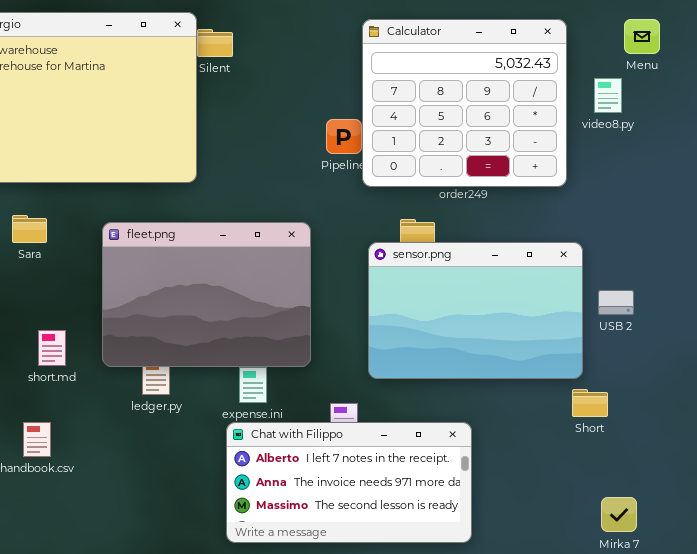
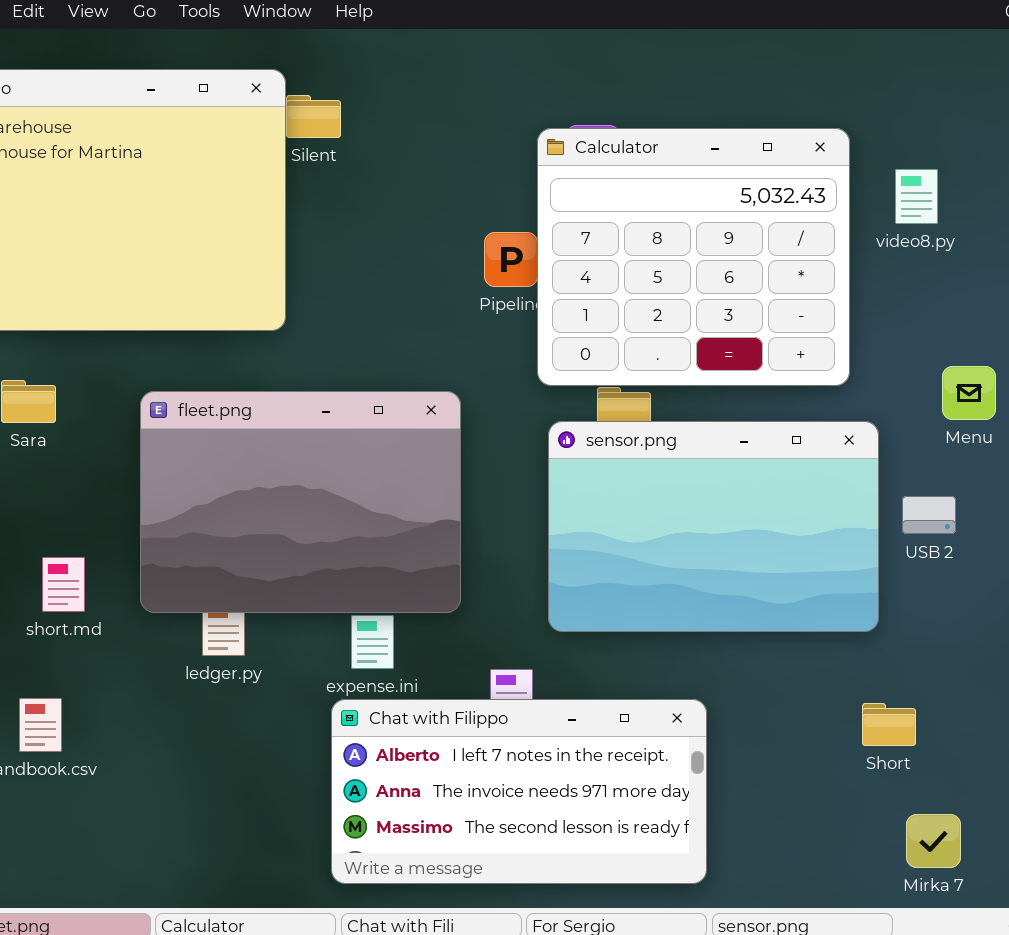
Calculator: [362,19,567,187] -> [537,128,850,386], moved
Menu: [624,19,660,54] -> [942,366,996,420], moved
Short: [572,389,608,417] -> [862,703,916,746], moved

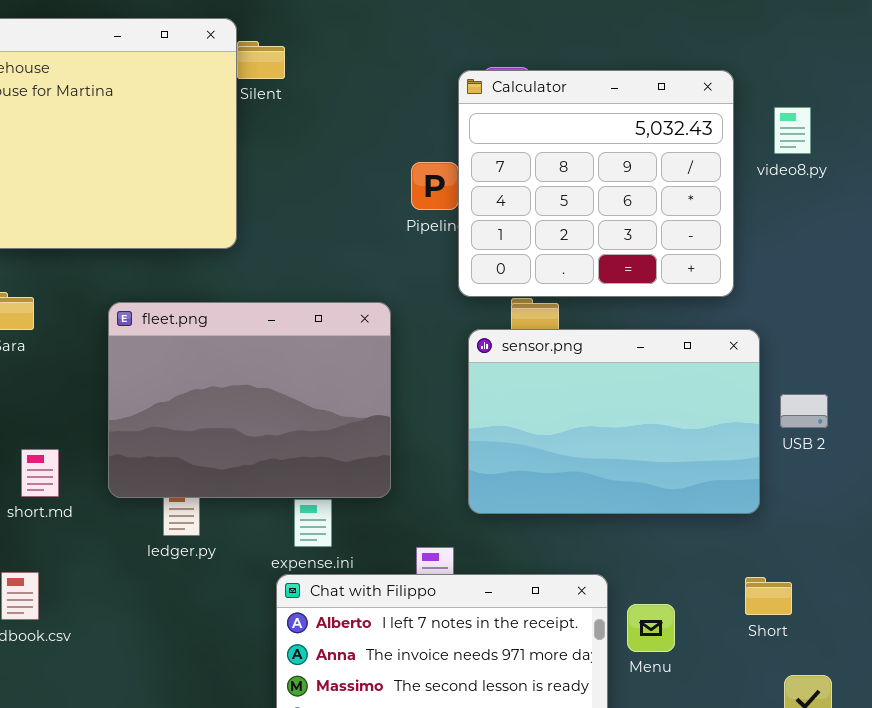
Menu: [942,366,996,420] -> [627,604,675,652], moved

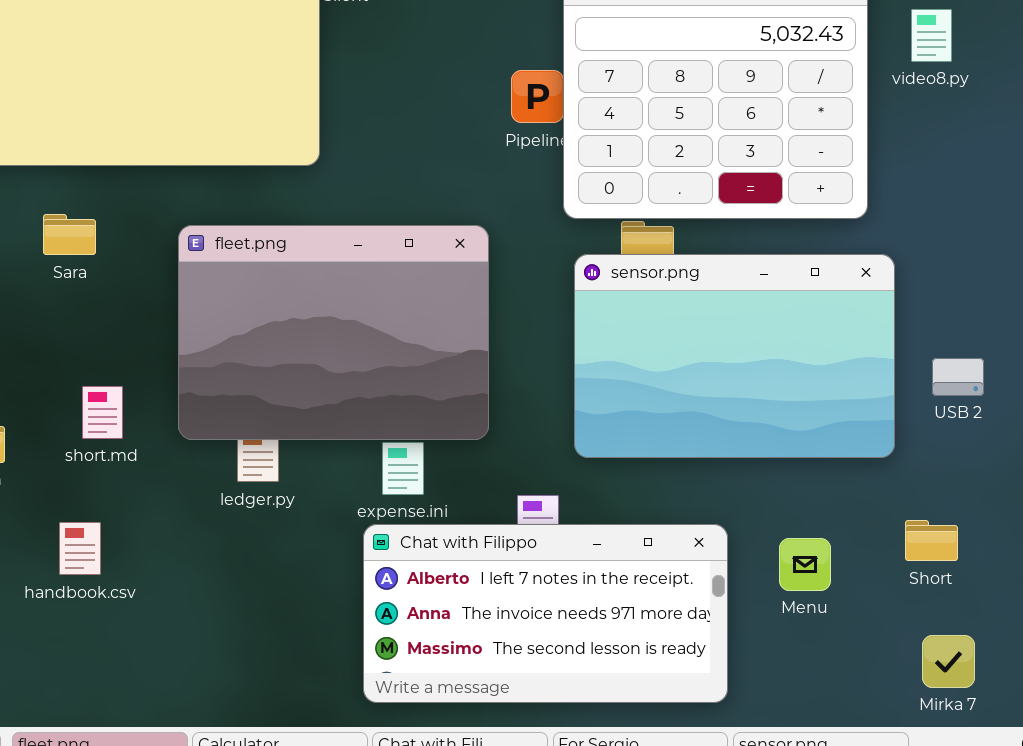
USB 2: [780,394,828,428] -> [932,358,984,396], moved
Short: [745,577,792,615] -> [905,520,958,561], moved
Menu: [627,604,675,652] -> [779,538,831,591], moved

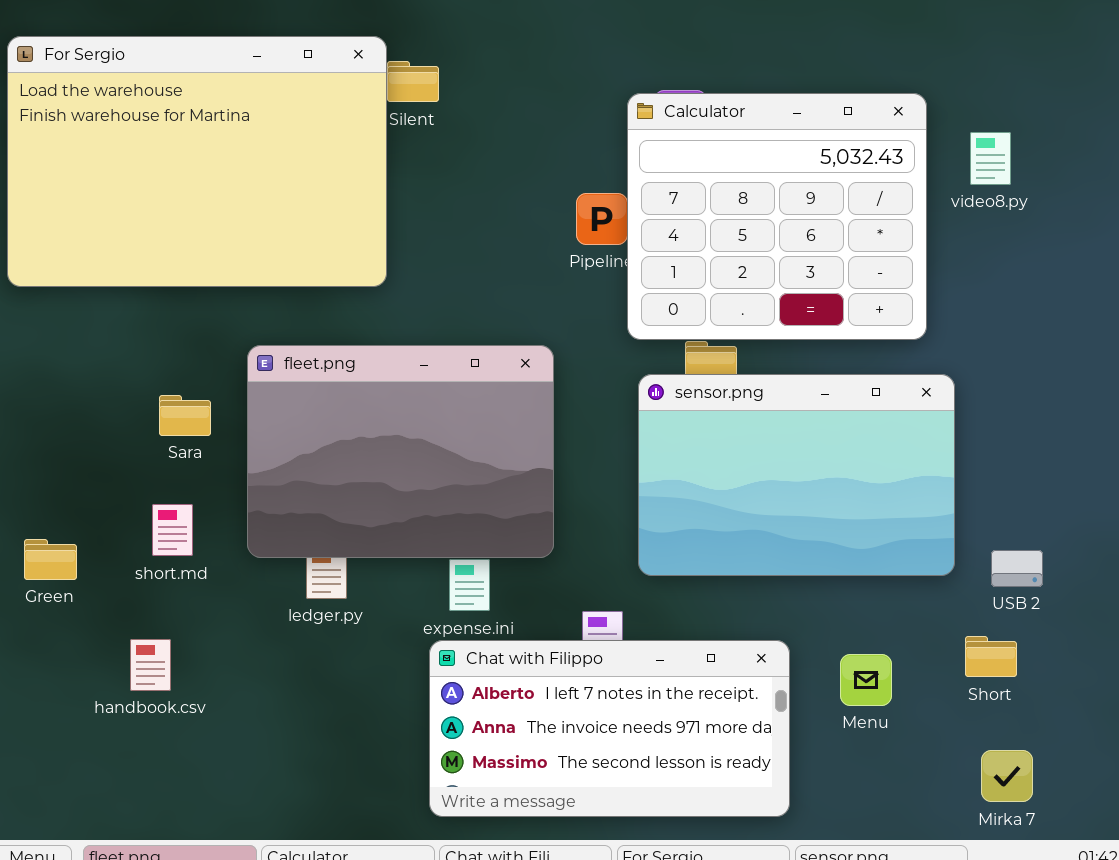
Sara: [43,214,96,255] -> [159,395,211,436], moved
USB 2: [932,358,984,396] -> [991,550,1043,587], moved

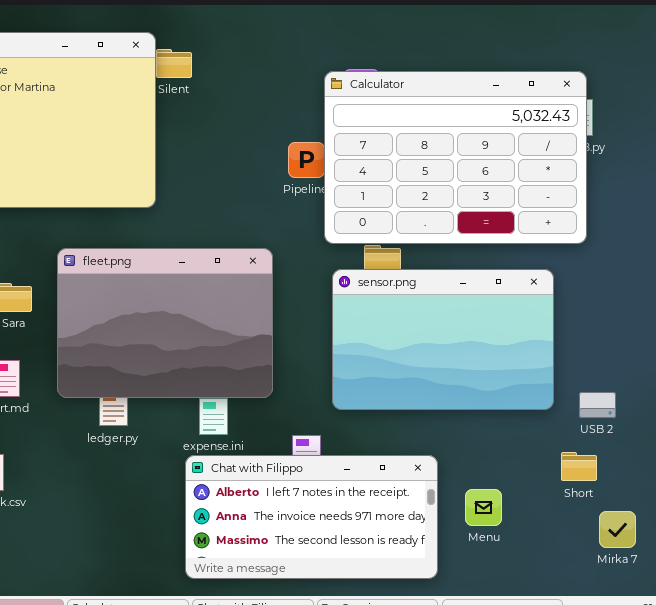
Calculator: [627,93,927,340] -> [324,71,587,244], resized
Menu: [840,654,892,706] -> [465,489,502,526], moved
Mirka 7: [981,750,1033,802] -> [599,511,636,548], moved

